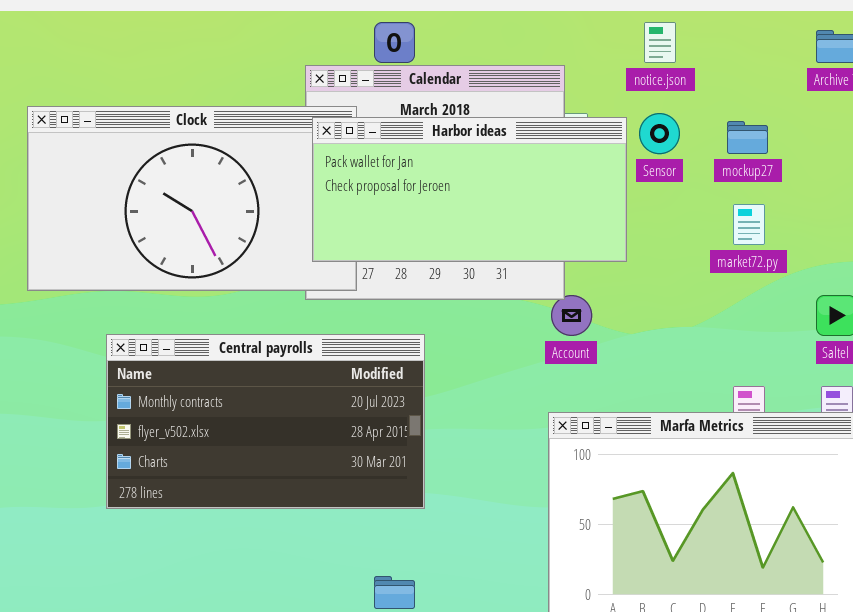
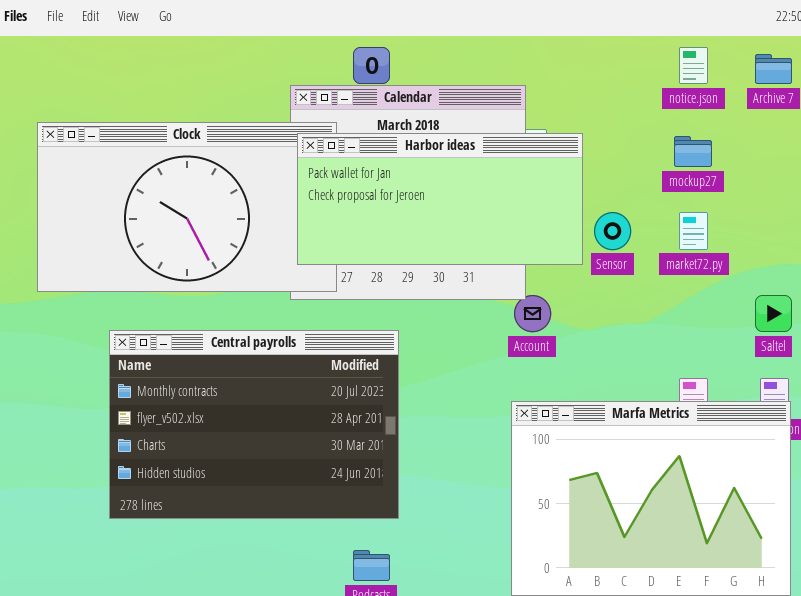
notice.json: [644,22,676,63] -> [679,47,708,84], moved
Sensor: [639,113,680,154] -> [594,212,631,250], moved
Central payrolls: [106,334,425,509] -> [109,330,399,519], resized

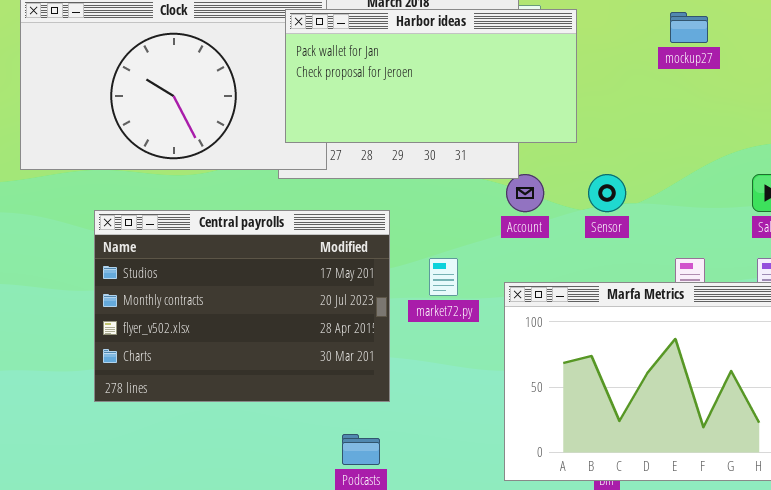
Sensor: [594,212,631,250] -> [588,174,626,212], moved
market72.py: [679,212,708,250] -> [429,258,458,296], moved
Central payrolls: [109,330,399,519] -> [94,210,390,402], scrolled up 1 row

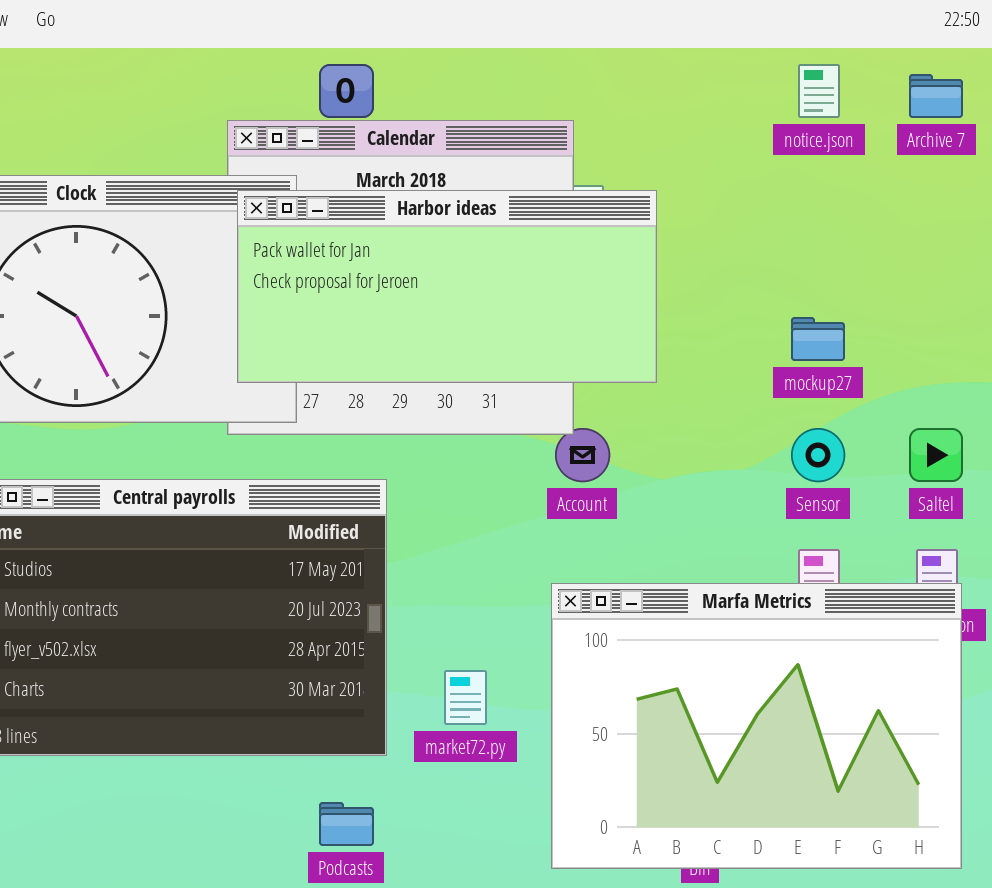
mockup27: [670,12,708,43] -> [791,317,845,361], moved
Sensor: [588,174,626,212] -> [791,428,845,482], moved
market72.py: [429,258,458,296] -> [444,670,487,725], moved

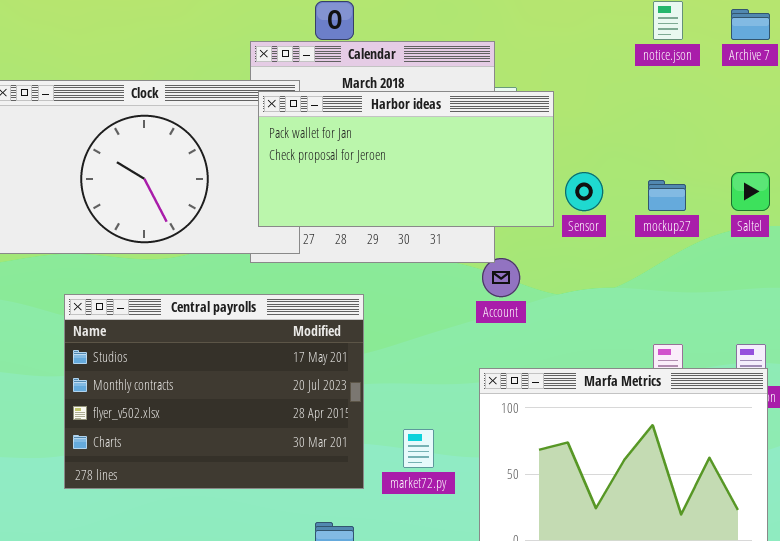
Sensor: [791,428,845,482] -> [565,172,603,211], moved
Saltel: [909,428,963,482] -> [731,172,770,211], moved

